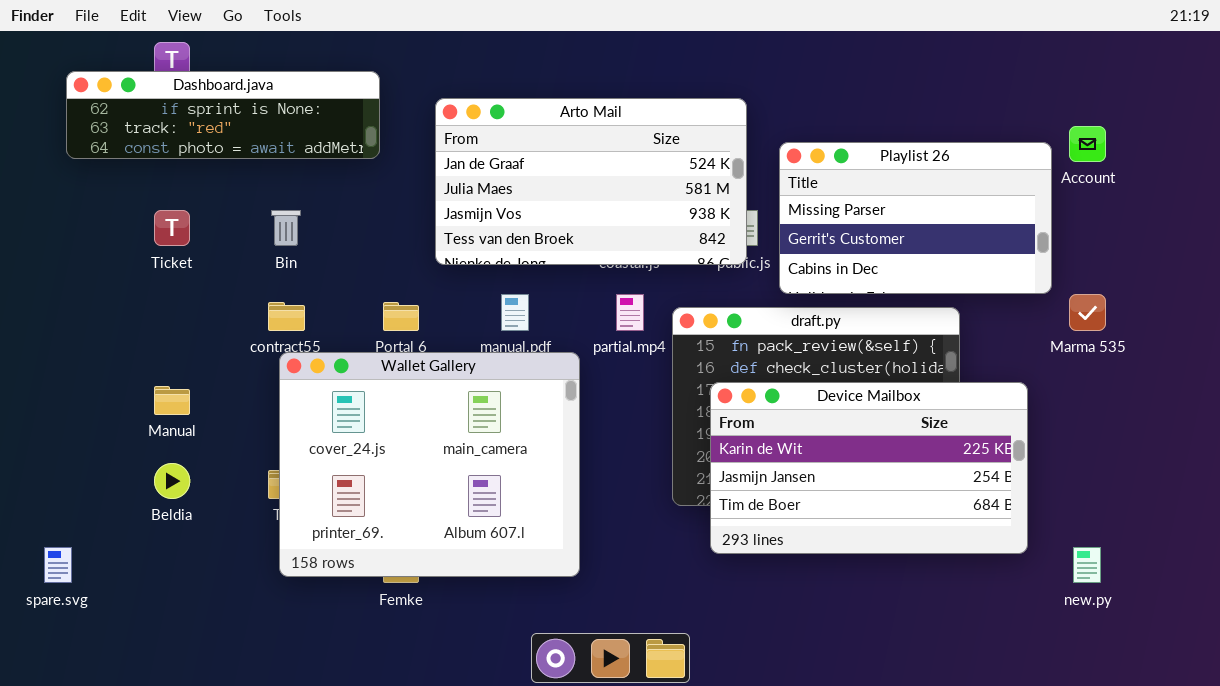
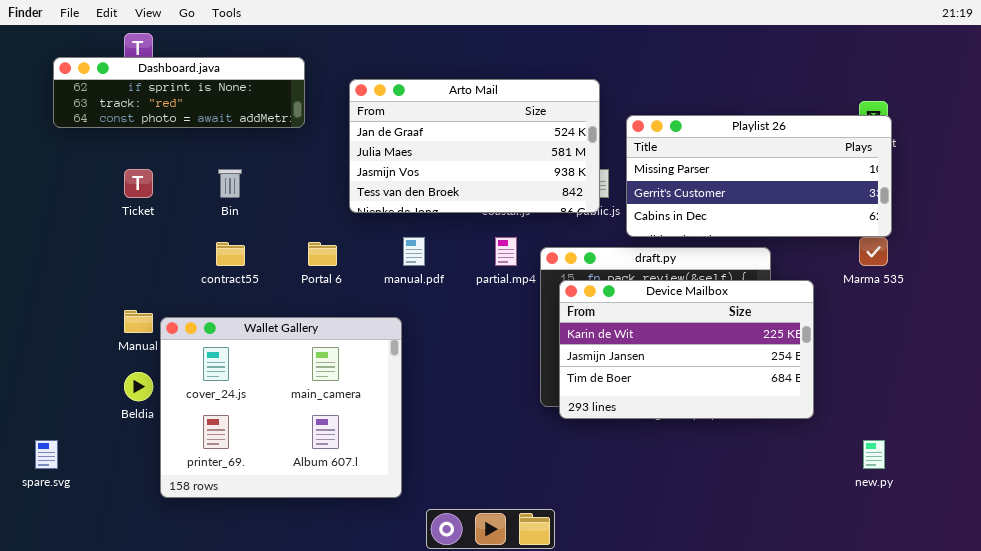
Playlist 26: [779,142,1052,294] -> [626,115,892,237], resized
Wallet Gallery: [279,352,580,577] -> [160,317,402,498], moved
Device Mailbox: [710,382,1028,554] -> [559,280,814,419], moved

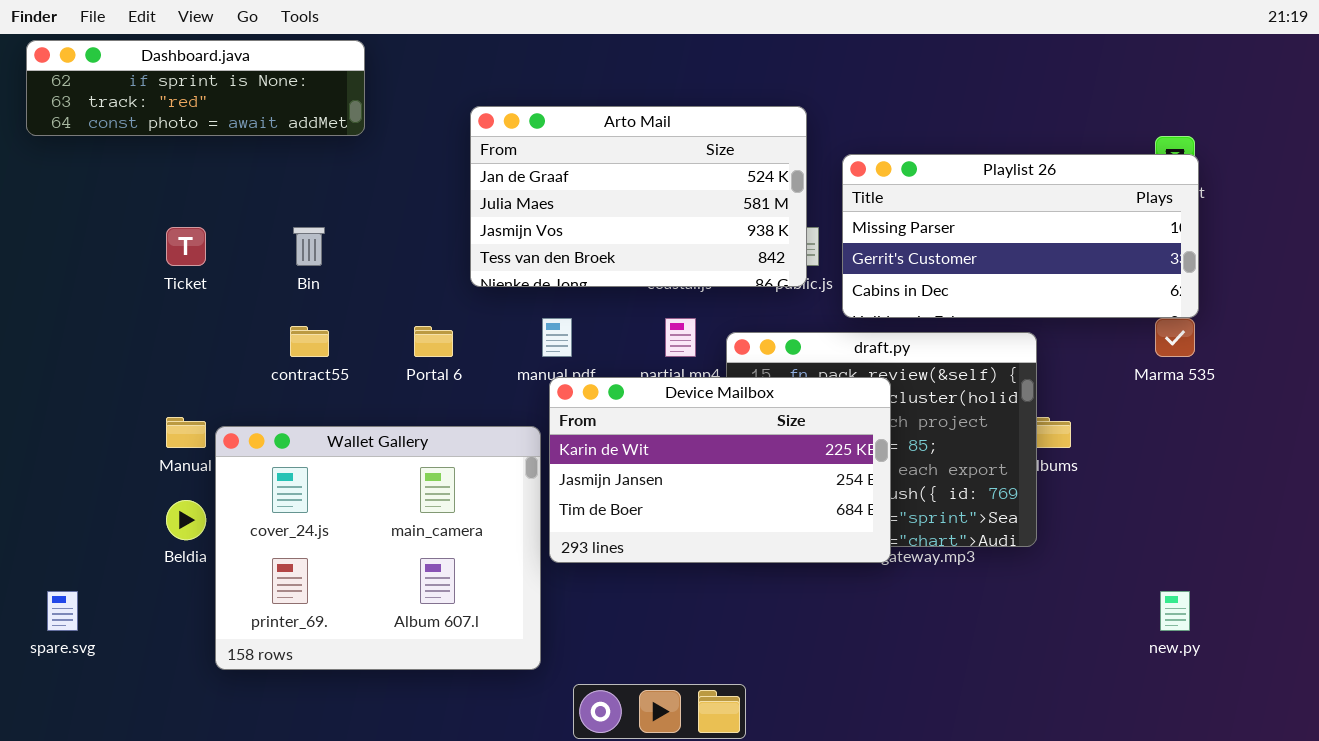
Dashboard.java: [53,57,305,128] -> [26,40,365,136], moved
Device Mailbox: [559,280,814,419] -> [549,377,891,563], moved

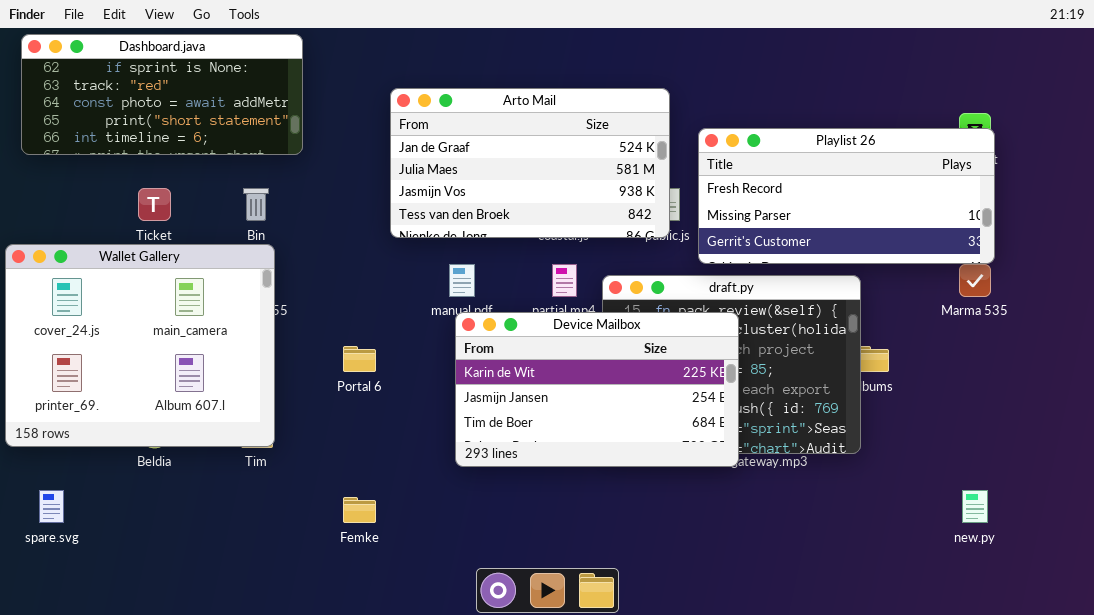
Dashboard.java: [26,40,365,136] -> [21,34,303,155], resized
Playlist 26: [842,154,1199,318] -> [698,128,995,264], scrolled up 1 row
Portal 6: [414,326,453,357] -> [343,346,376,372], moved
Wallet Gallery: [215,426,541,670] -> [5,244,275,447], moved

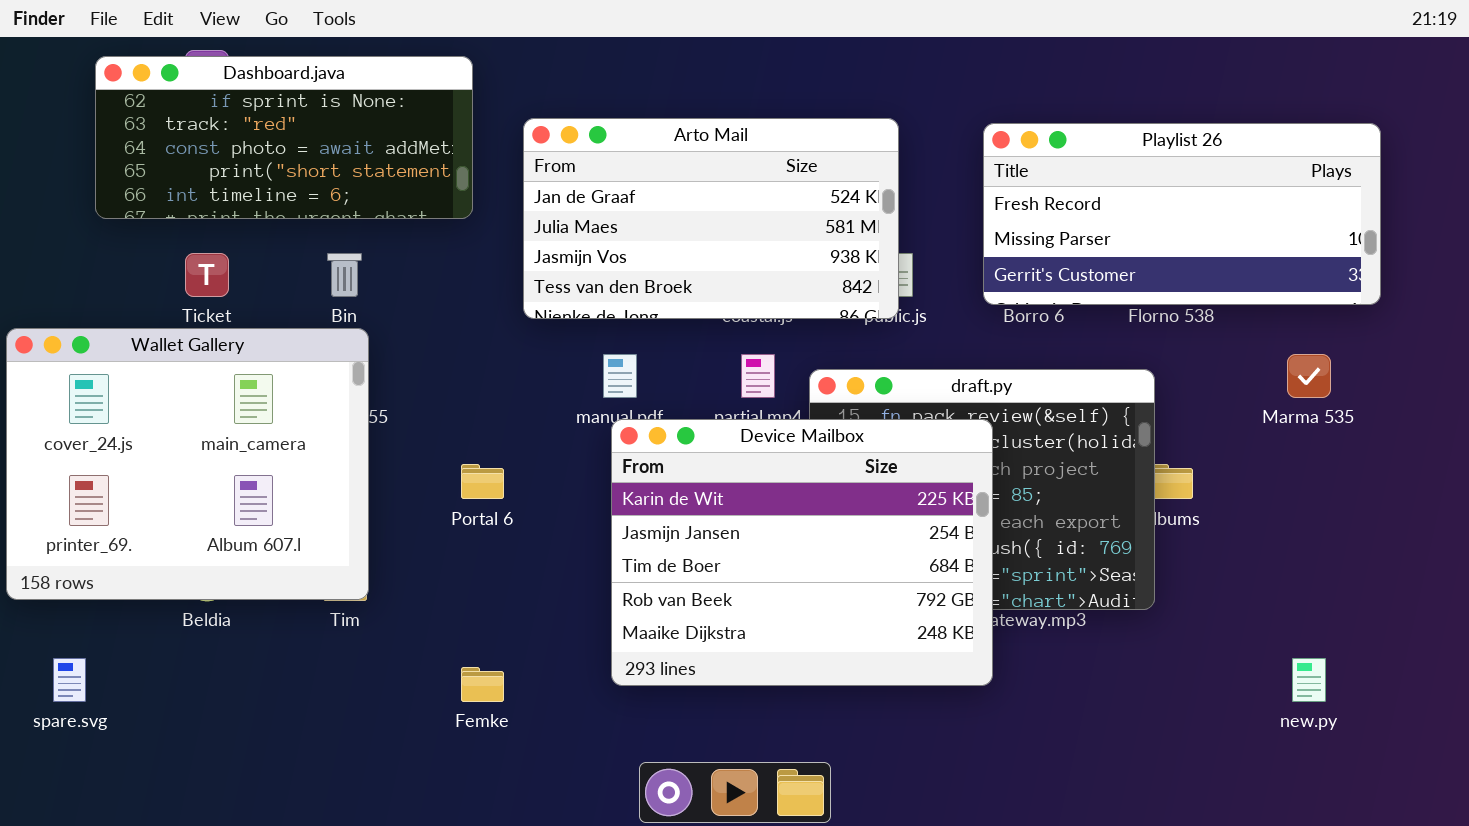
Dashboard.java: [21,34,303,155] -> [95,56,473,219], moved
Playlist 26: [698,128,995,264] -> [983,123,1381,305], moved
Device Mailbox: [455,312,739,467] -> [611,419,993,686], resized

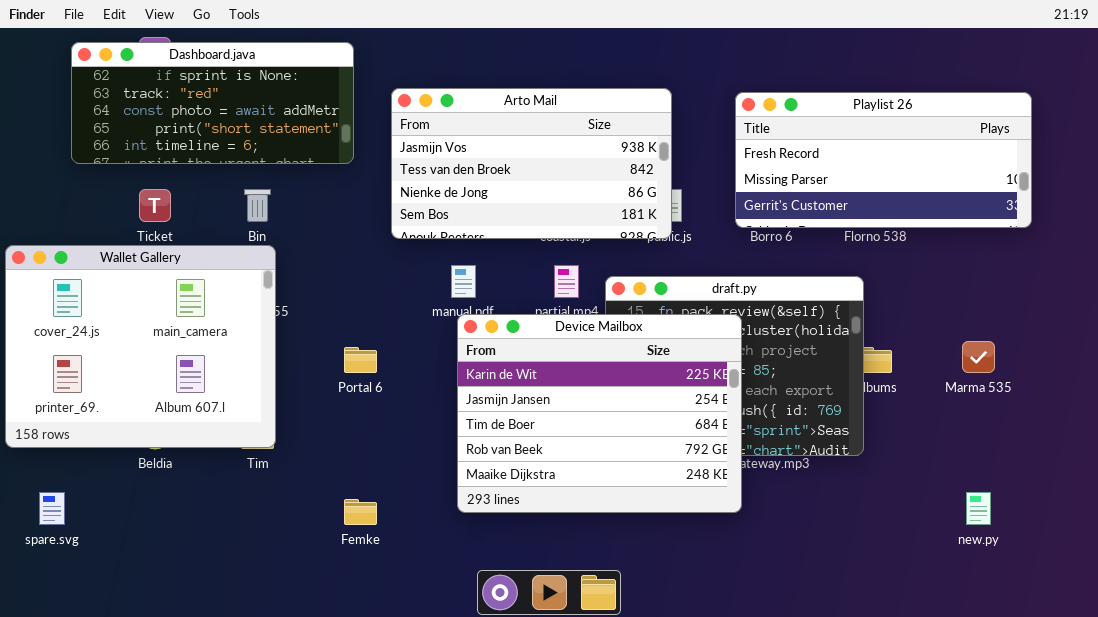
Arto Mail: [523,118,899,319] -> [391,88,672,239], scrolled down 2 rows
Marma 535: [1287,354,1331,398] -> [962,341,995,373], moved

